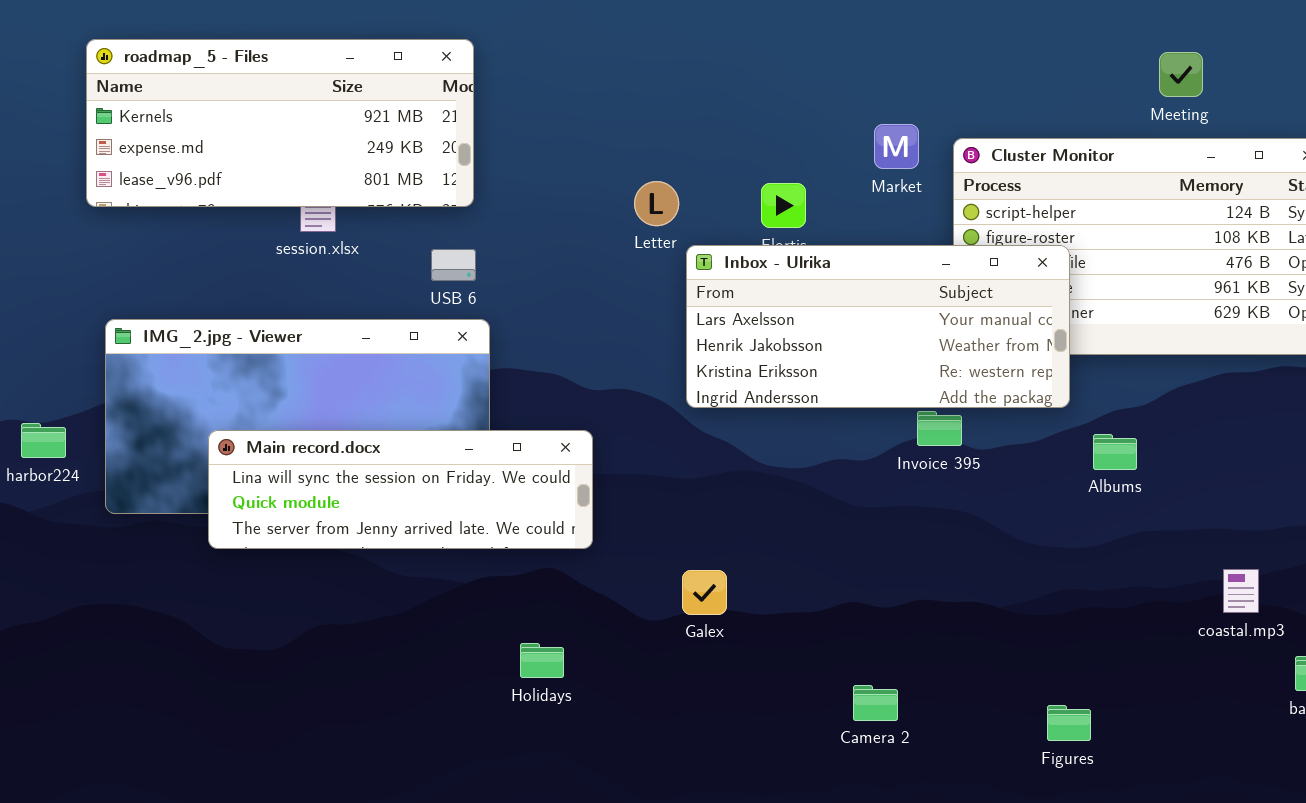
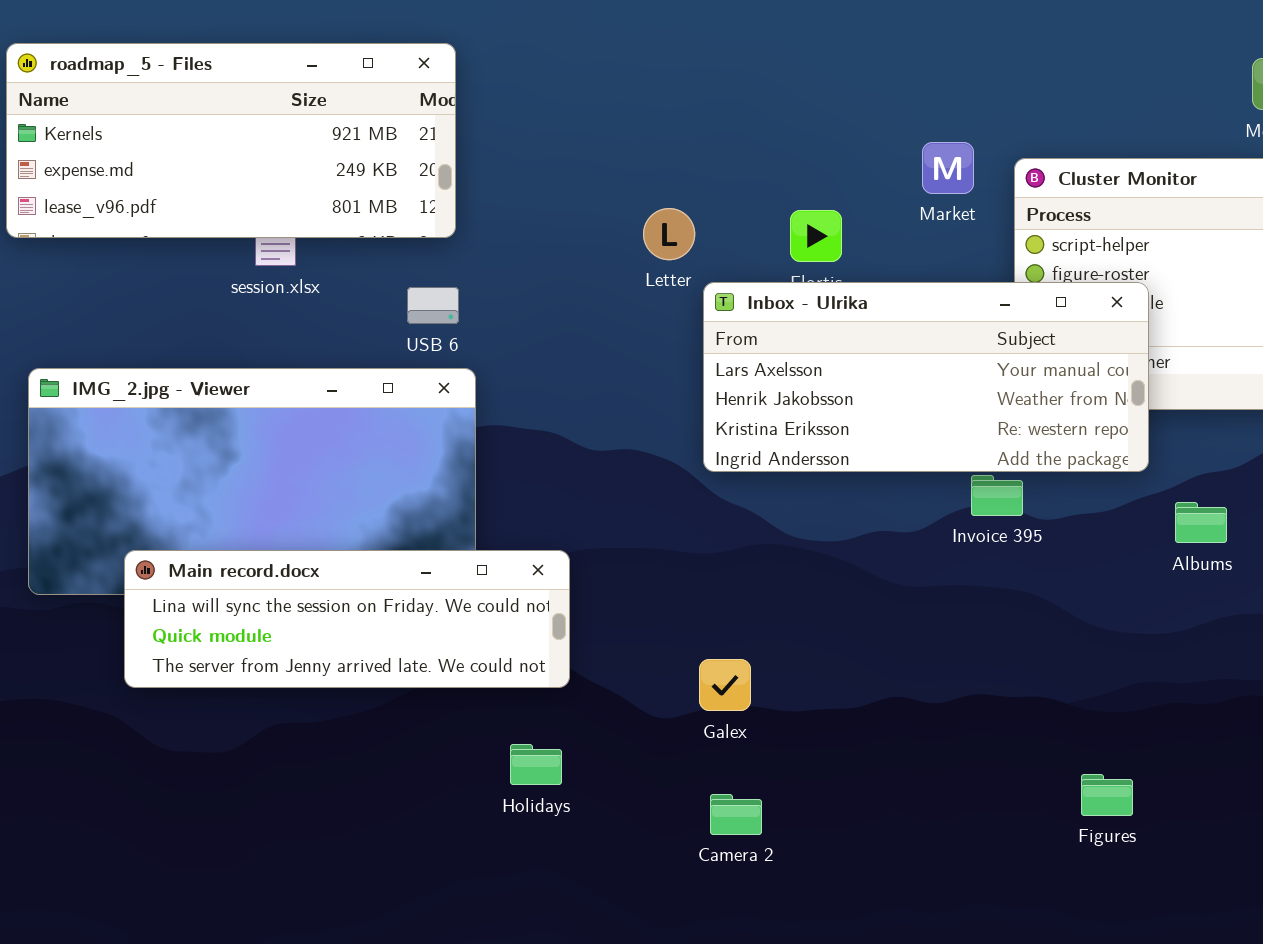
Main record.docx: [208,430,593,549] -> [124,550,570,688], moved
Camera 2: [853,685,898,721] -> [710,794,762,835], moved
Figures: [1047,705,1091,741] -> [1081,774,1133,816], moved

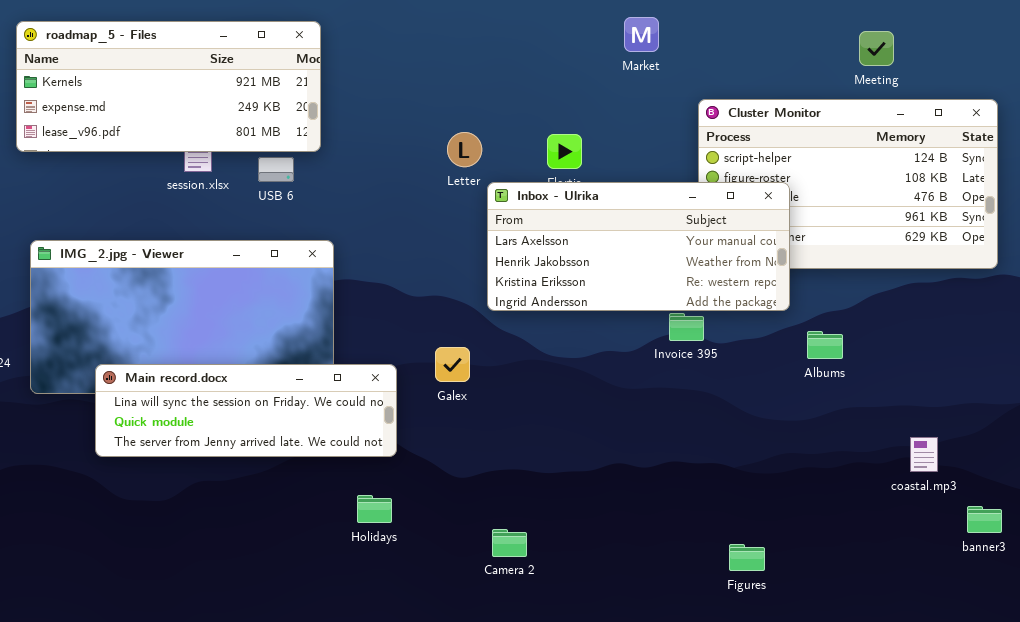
Market: [922,142,974,194] -> [624,17,659,52], moved
USB 6: [407,287,459,324] -> [258,157,294,182], moved
Galex: [699,659,751,711] -> [435,347,470,382], moved
Figures: [1081,774,1133,816] -> [729,544,765,571], moved

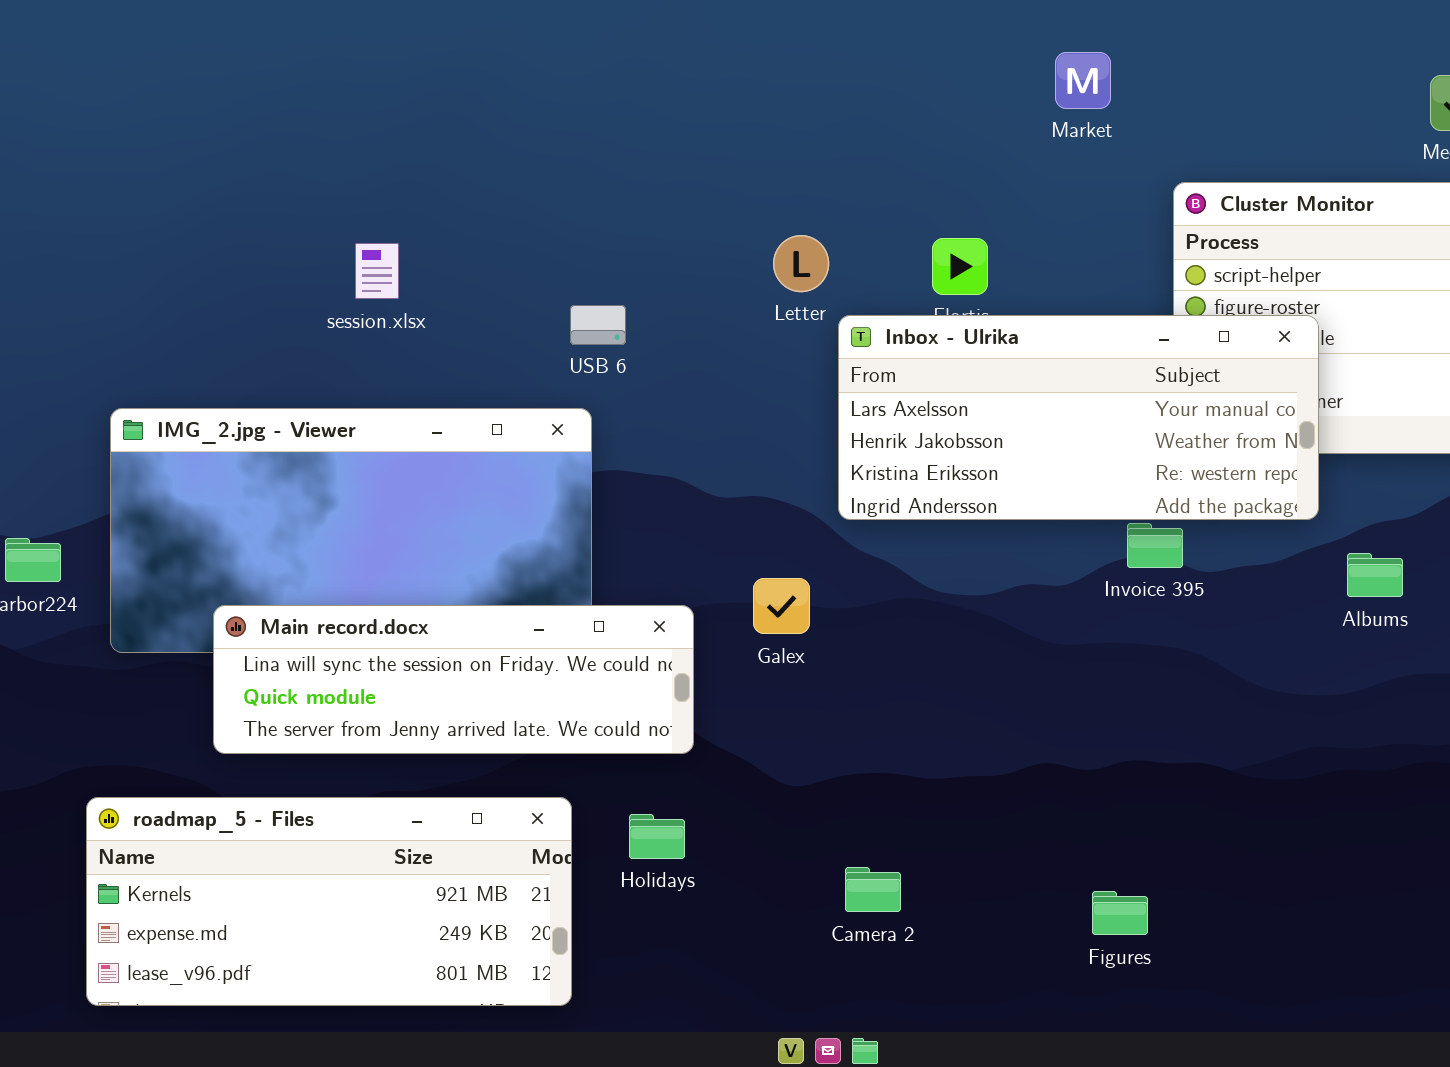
roadmap_5 - Files: [16,21,321,152] -> [86,797,572,1006], moved
USB 6: [258,157,294,182] -> [570,305,626,345], moved
Figures: [729,544,765,571] -> [1092,891,1148,935], moved

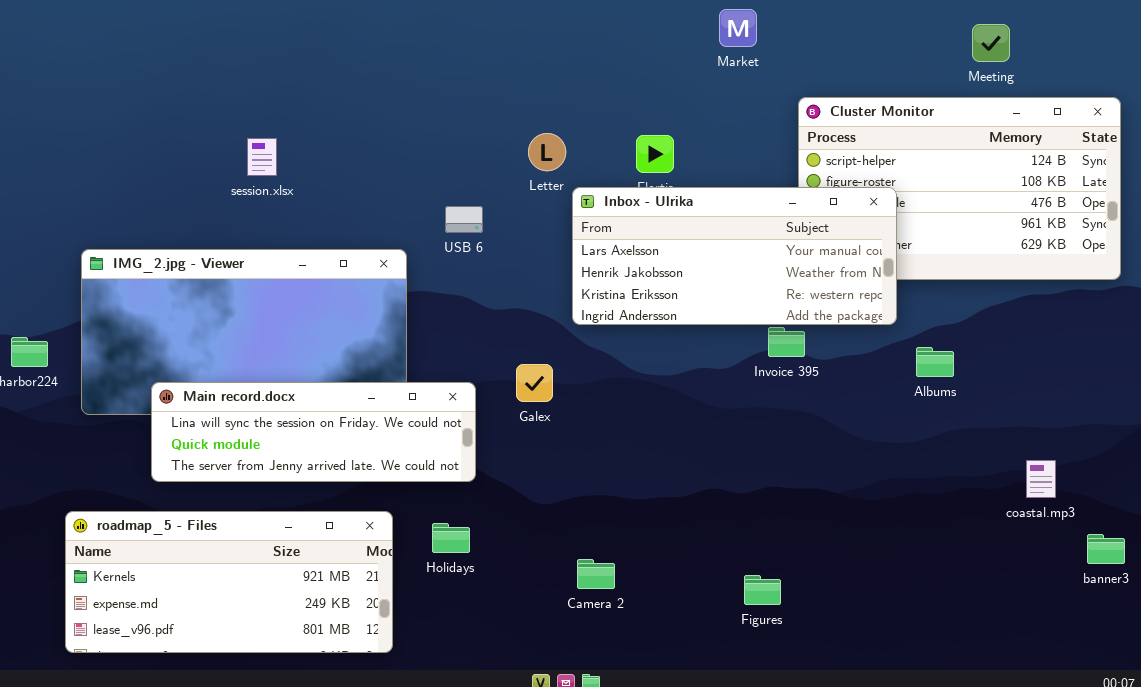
USB 6: [570,305,626,345] -> [445,206,483,233], moved

